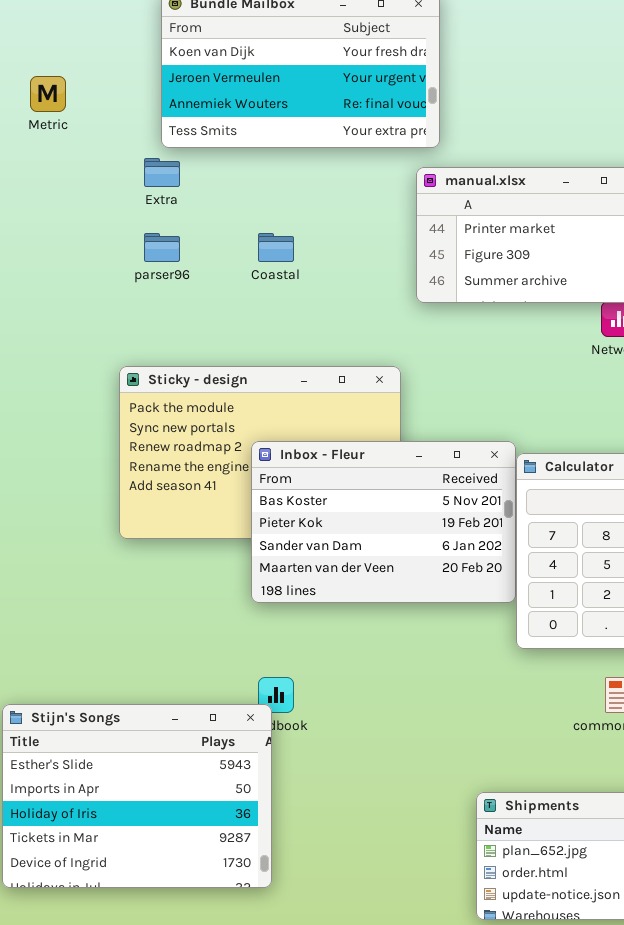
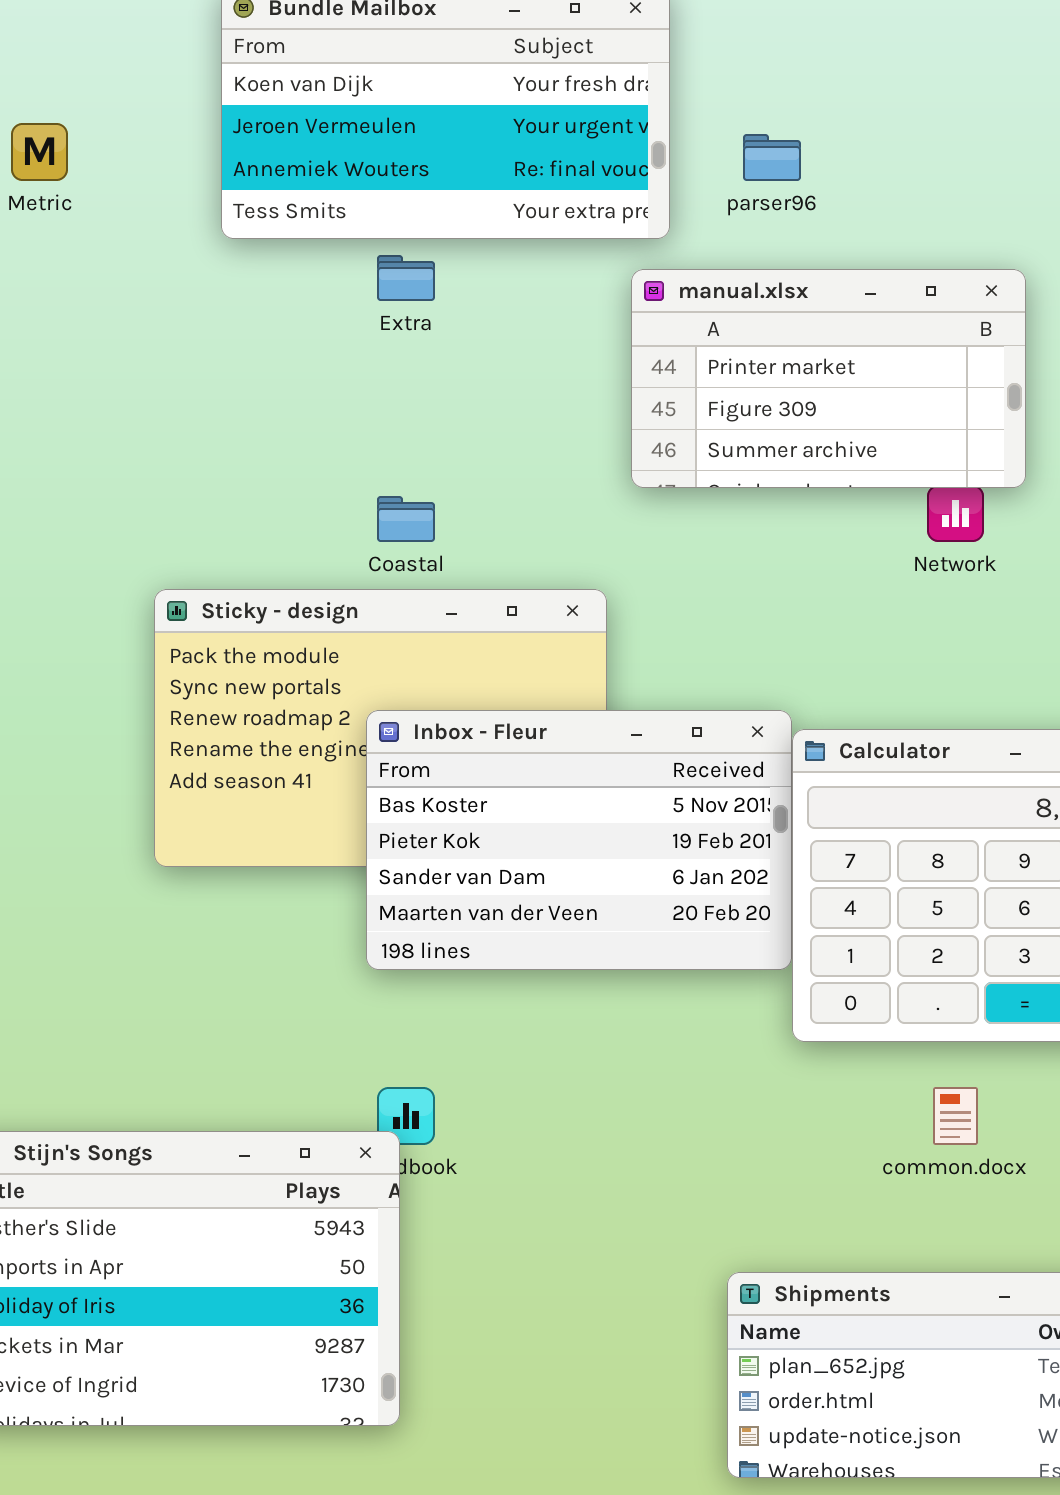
Extra: [144,158,180,187] -> [377,255,435,301], moved
parser96: [144,233,180,262] -> [743,134,801,181], moved
Coastal: [258,233,294,262] -> [377,496,435,542], moved

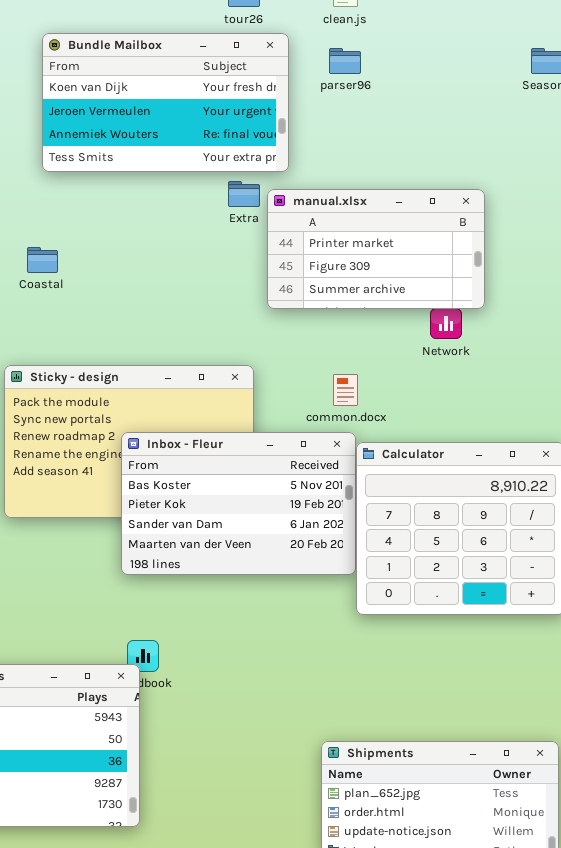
parser96: [743,134,801,181] -> [329,48,361,74], moved
Extra: [377,255,435,301] -> [228,181,260,207], moved
Coastal: [377,496,435,542] -> [27,247,58,273], moved
common.docx: [933,1087,978,1145] -> [333,374,358,406], moved

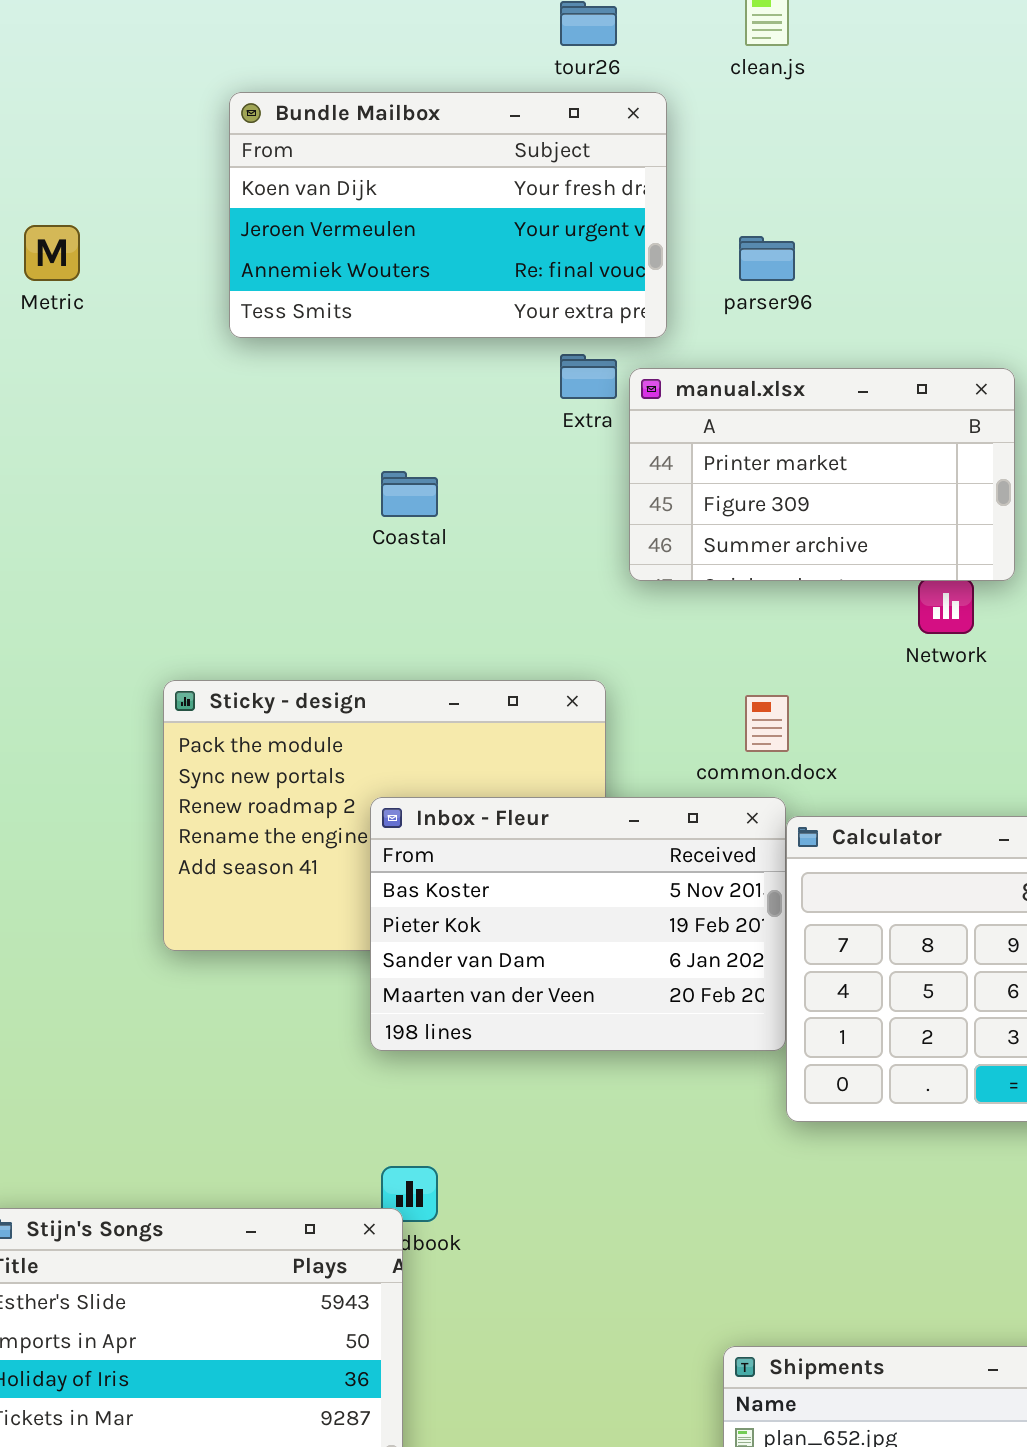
parser96: [329,48,361,74] -> [739,236,795,281], moved
Coastal: [27,247,58,273] -> [381,471,438,517], moved

